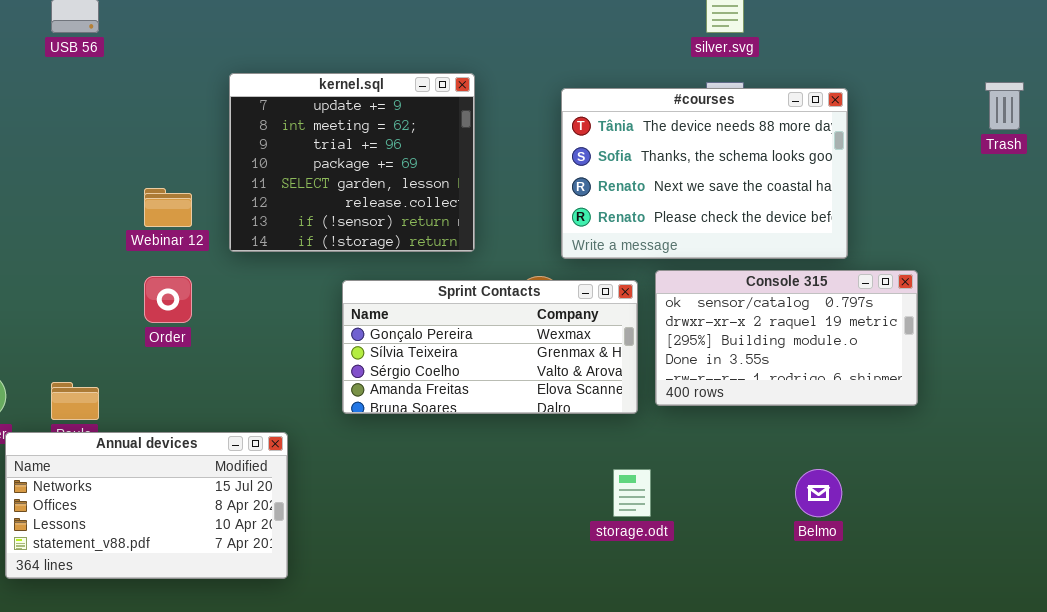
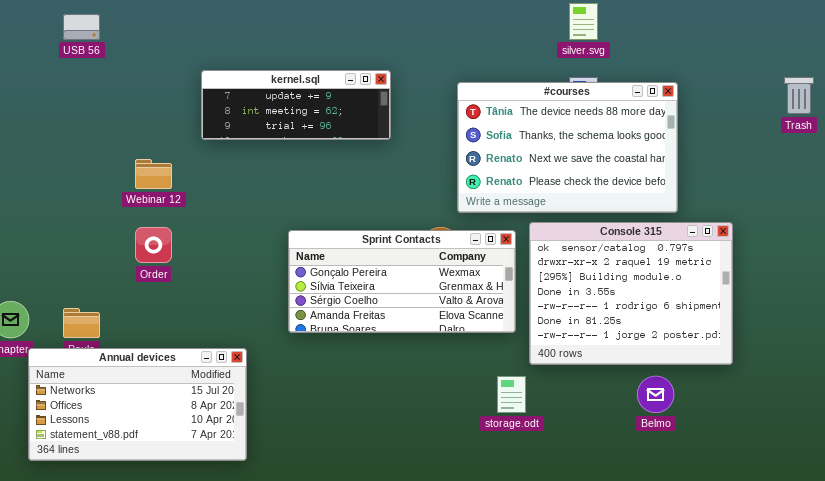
kernel.sql: [229,73,475,252] -> [201,70,391,140], resized
Console 315: [655,270,918,406] -> [529,222,733,365], resized

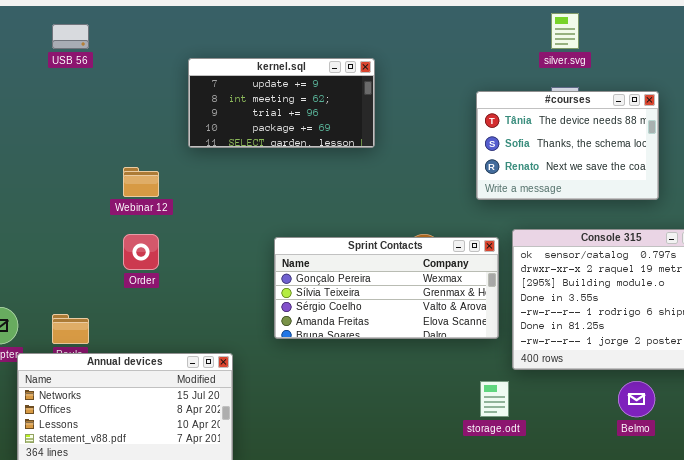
kernel.sql: [201,70,391,140] -> [188,58,375,148], resized
#courses: [457,82,678,213] -> [476,91,659,200], resized

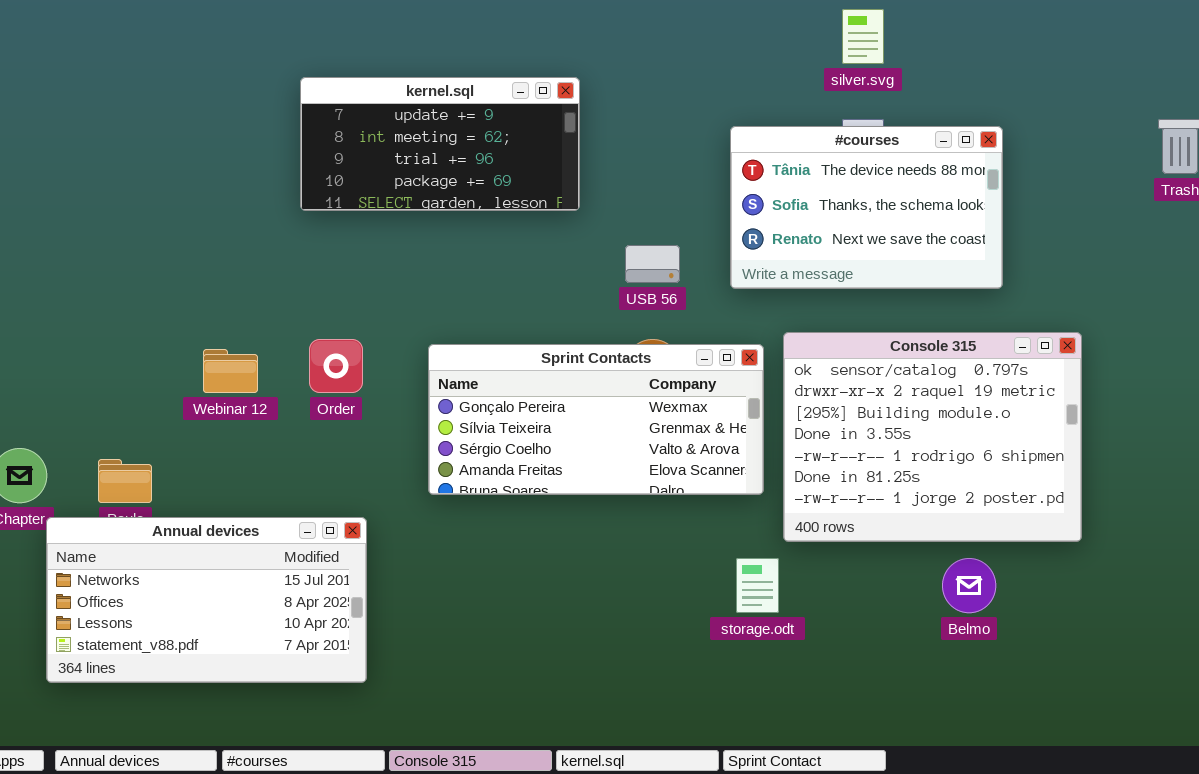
USB 56: [52,24,89,49] -> [625,245,680,283], moved
Webinar 12: [123,167,159,197] -> [203,349,258,393], moved
Order: [123,234,159,270] -> [309,339,363,393], moved

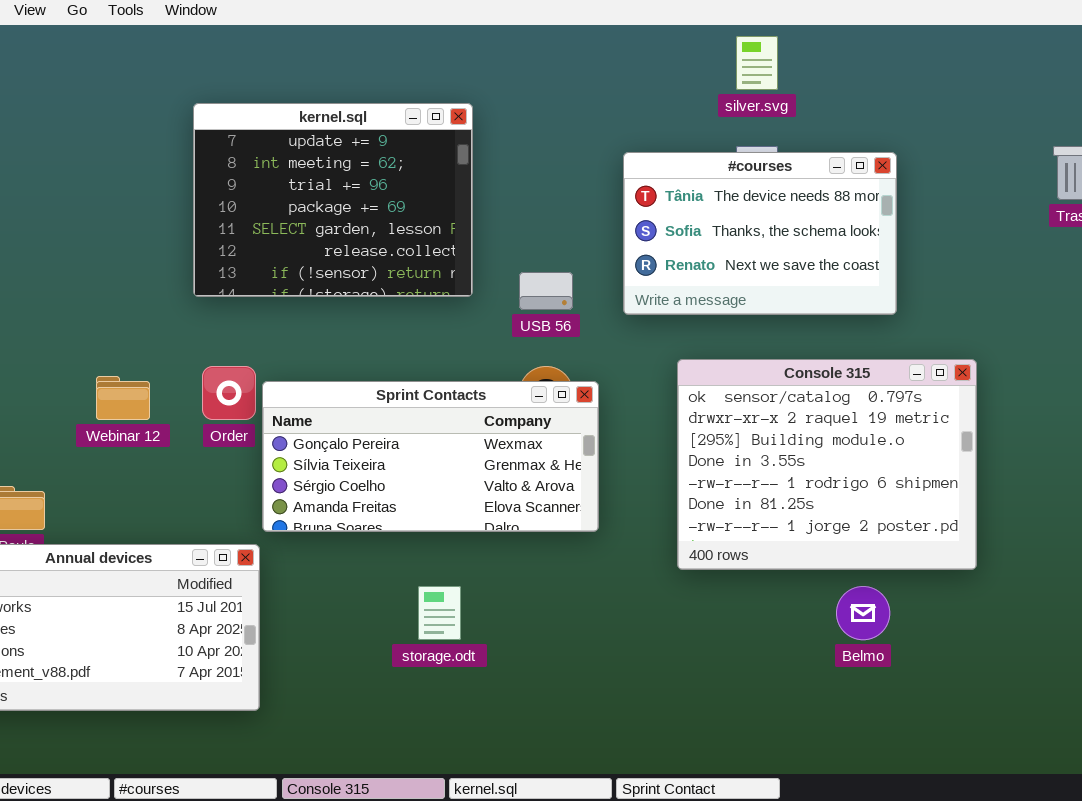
kernel.sql: [300,77,580,211] -> [193,103,473,297], resized
Sprint Contacts: [428,344,764,495] -> [262,381,599,532], moved
storage.odt: [736,558,779,613] -> [418,586,461,640], moved

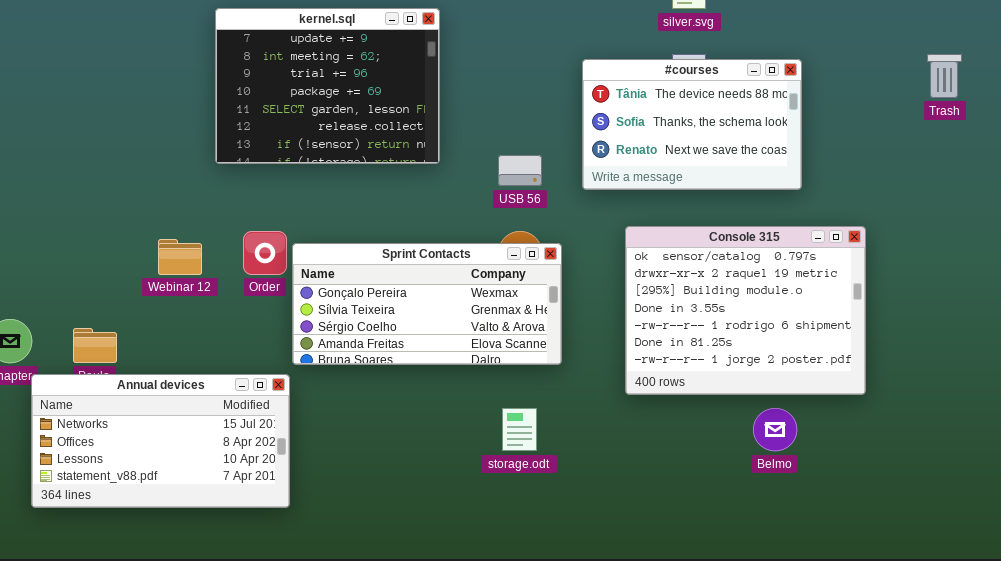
kernel.sql: [193,103,473,297] -> [215,8,440,164], moved
storage.odt: [418,586,461,640] -> [502,408,537,451], moved

